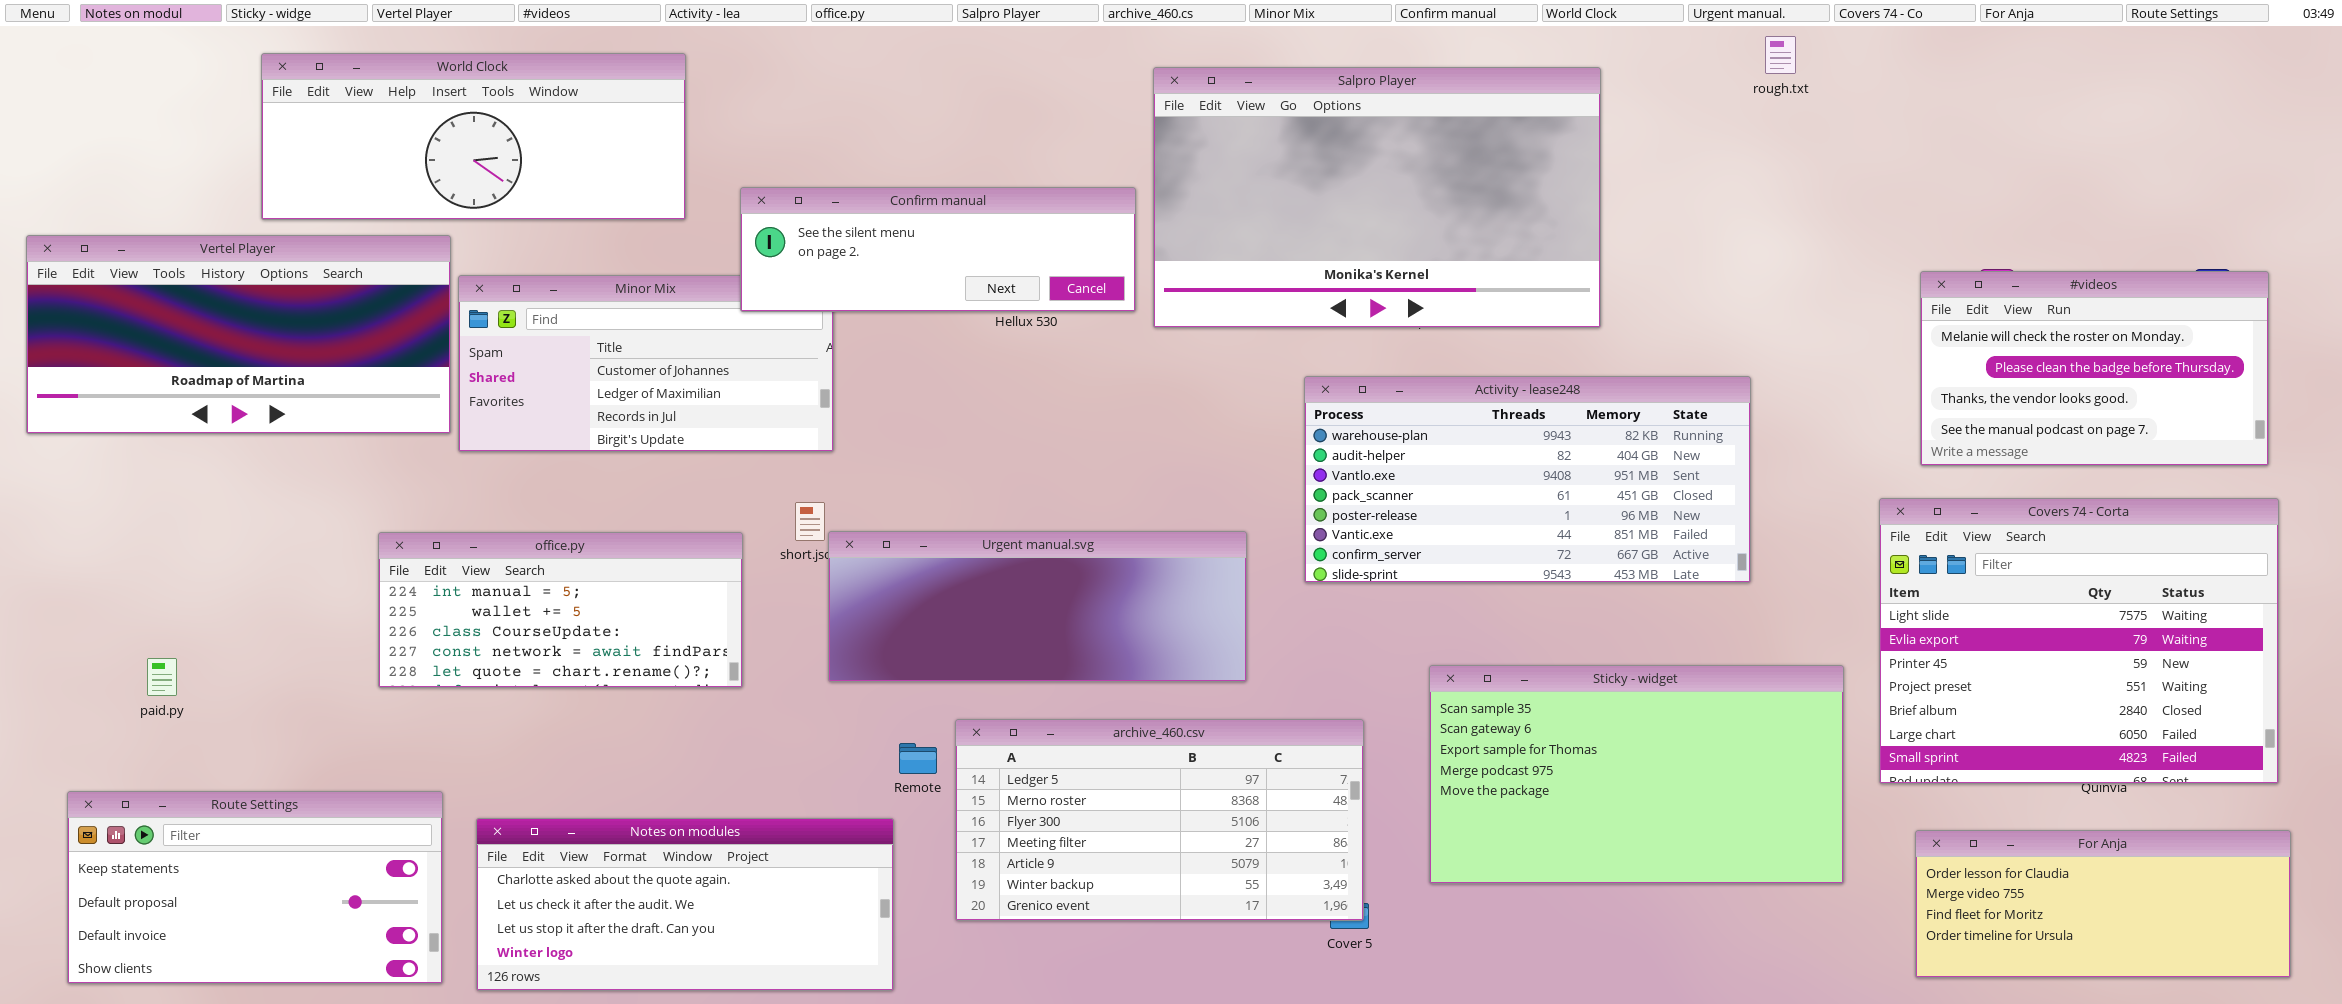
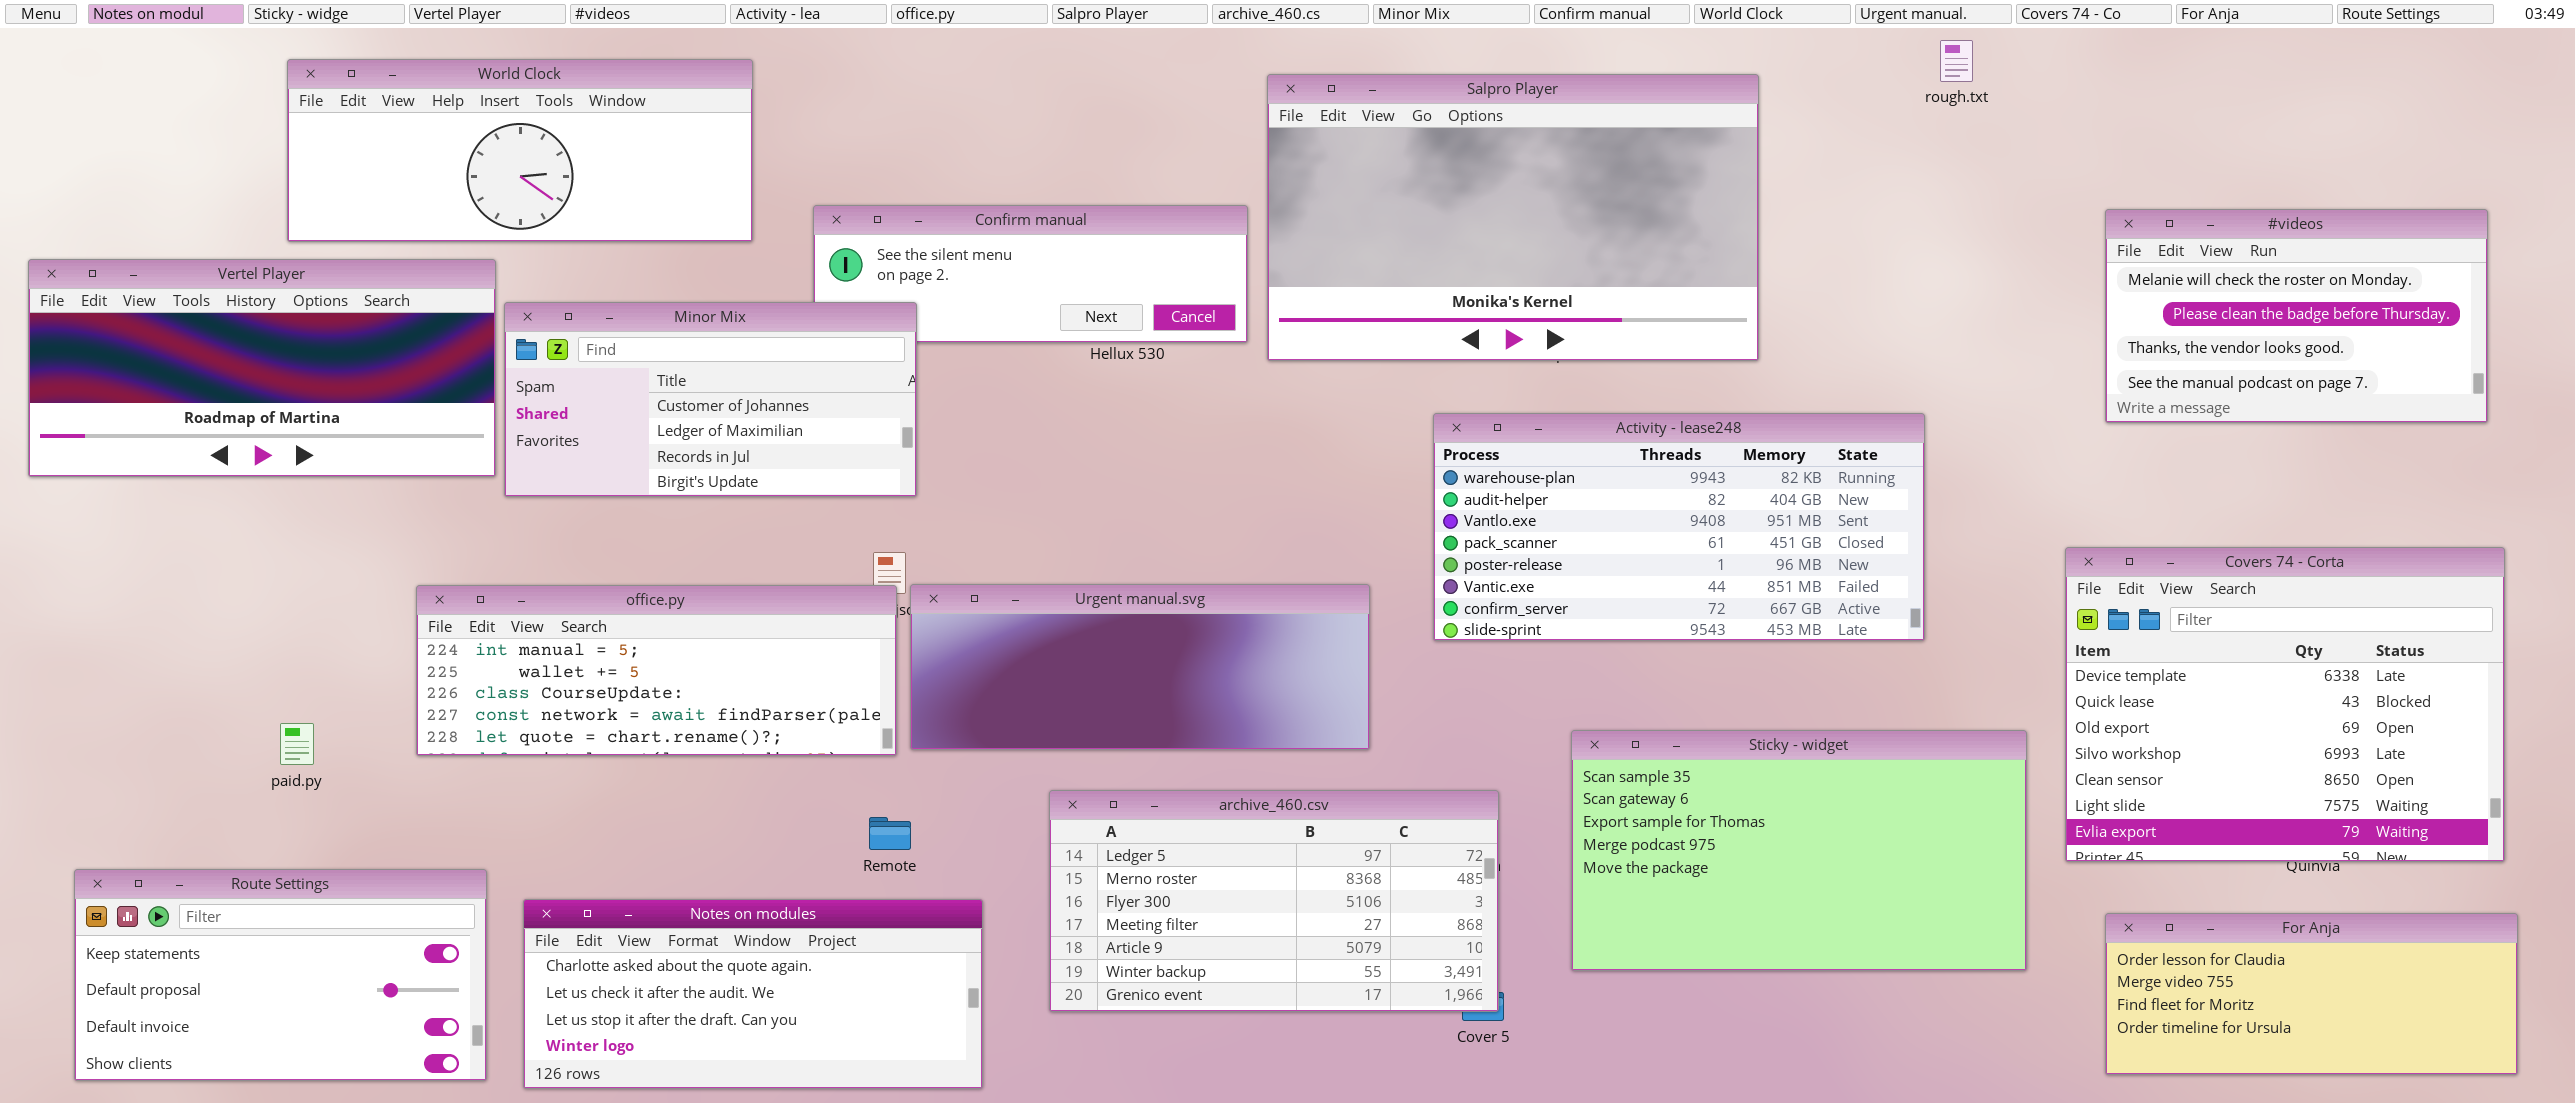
#videos: [1920,271,2269,466] -> [2105,209,2488,423], moved
Minor Mix: [458,275,834,452] -> [504,302,917,497], raised
Covers 74 - Corta: [1879,498,2279,784] -> [2065,547,2505,862], scrolled up 5 rows
office.py: [378,532,743,688] -> [416,585,897,756], resized
paid.py: [147,658,177,696] -> [280,723,314,765], moved
Remote: [899,743,937,774] -> [869,817,911,850], moved

